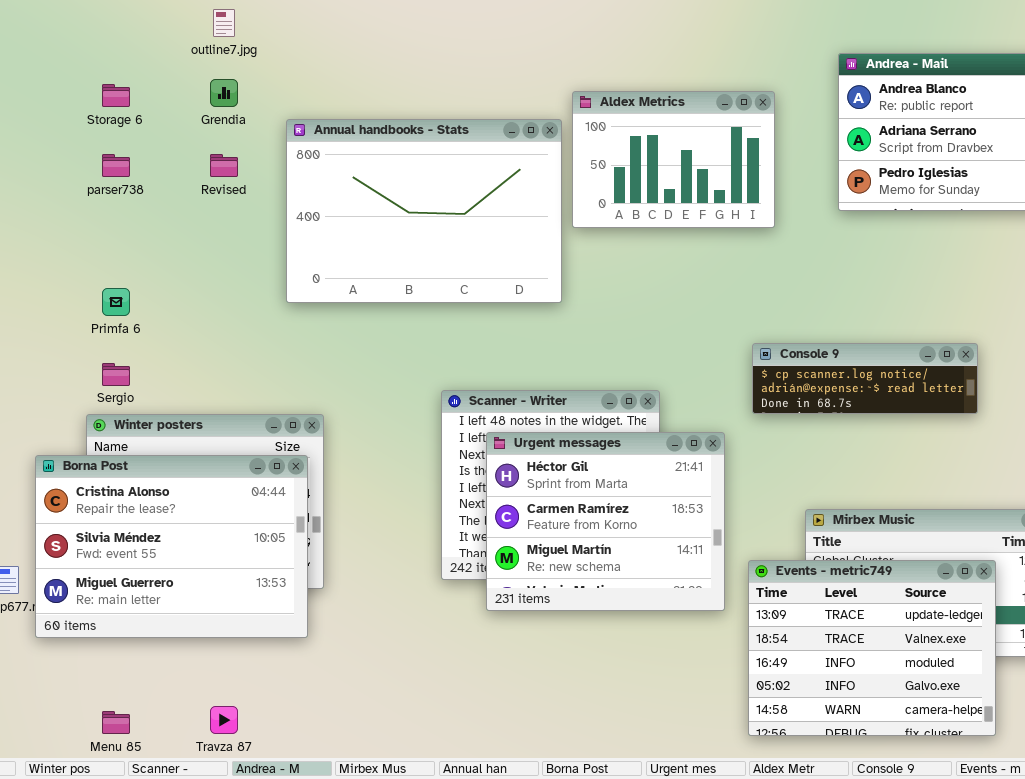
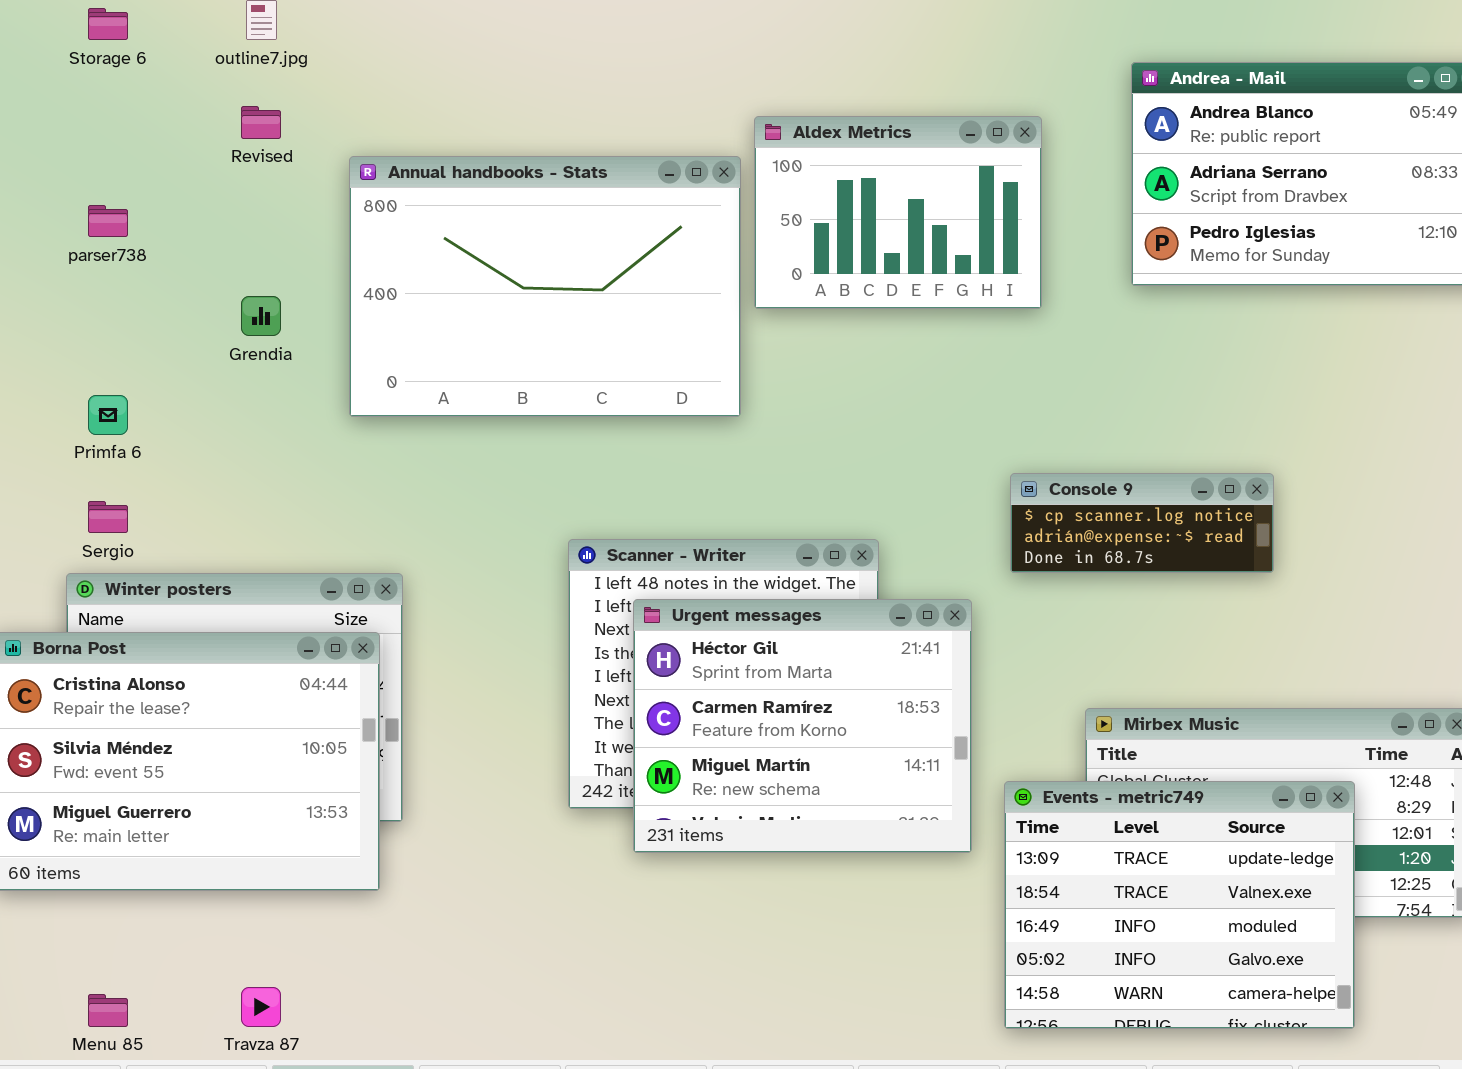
Grendia: [210,79,238,107] -> [241,296,281,336], moved
Storage 6: [102,84,130,107] -> [88,8,128,40], moved
Revised: [210,154,238,177] -> [241,106,281,139], moved
Console 9: [752,343,978,414] -> [1010,473,1274,573], resized

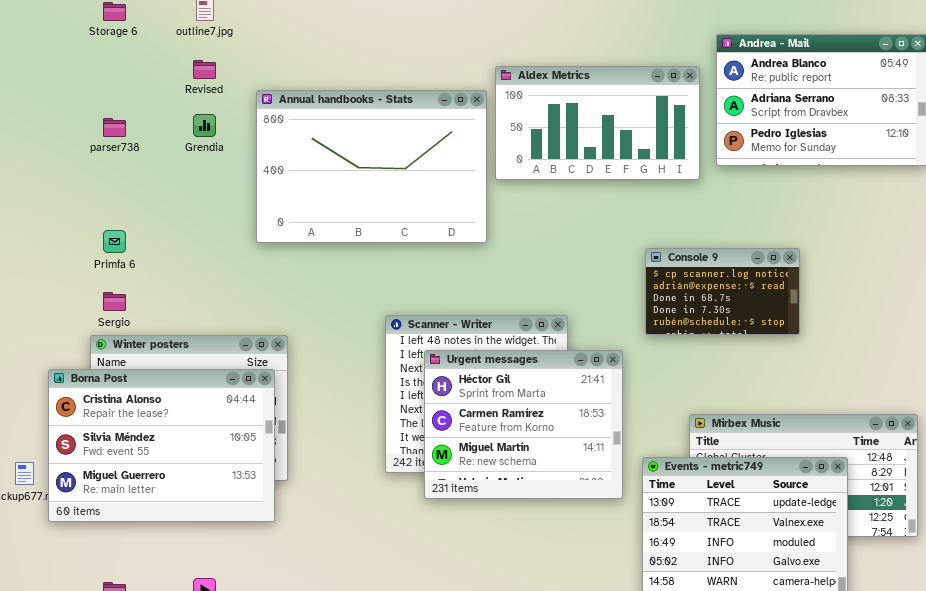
Aldex Metrics: [754,116,1042,309] -> [495,66,700,180], resized
Grendia: [241,296,281,336] -> [193,114,216,137], moved
Console 9: [1010,473,1274,573] -> [645,248,800,335], resized

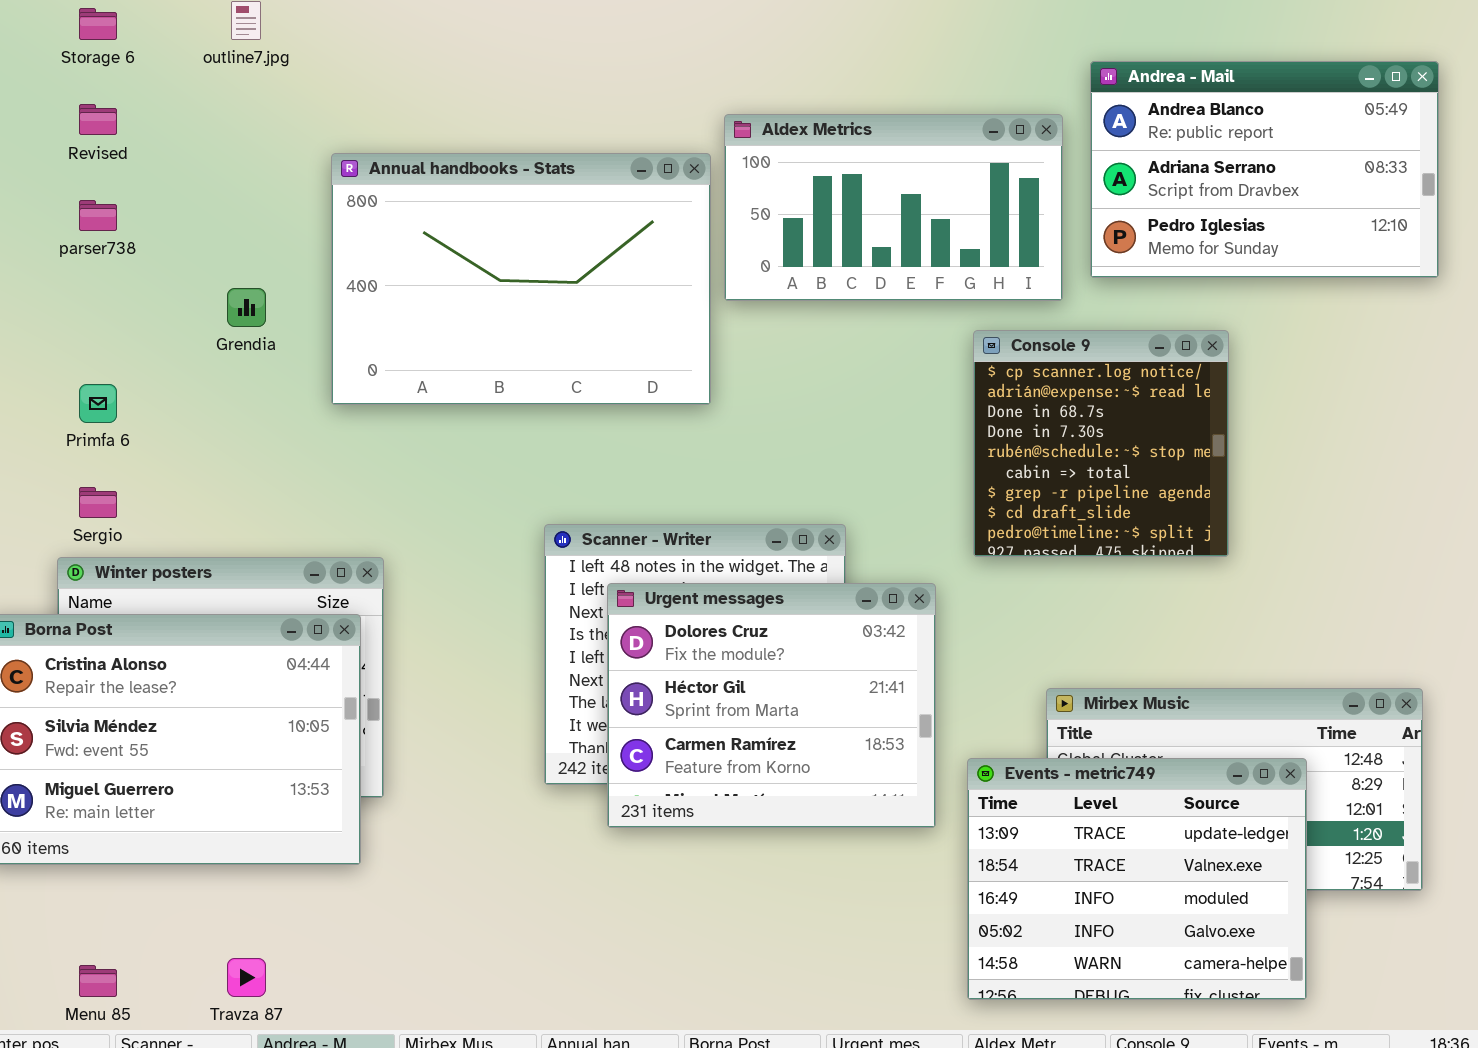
Revised: [193,60,216,79] -> [79,104,117,135], moved
Grendia: [193,114,216,137] -> [227,288,266,327], moved
Console 9: [645,248,800,335] -> [973,330,1229,557], resized
Urgent messages: [424,350,623,499] -> [607,583,936,828], scrolled up 1 row

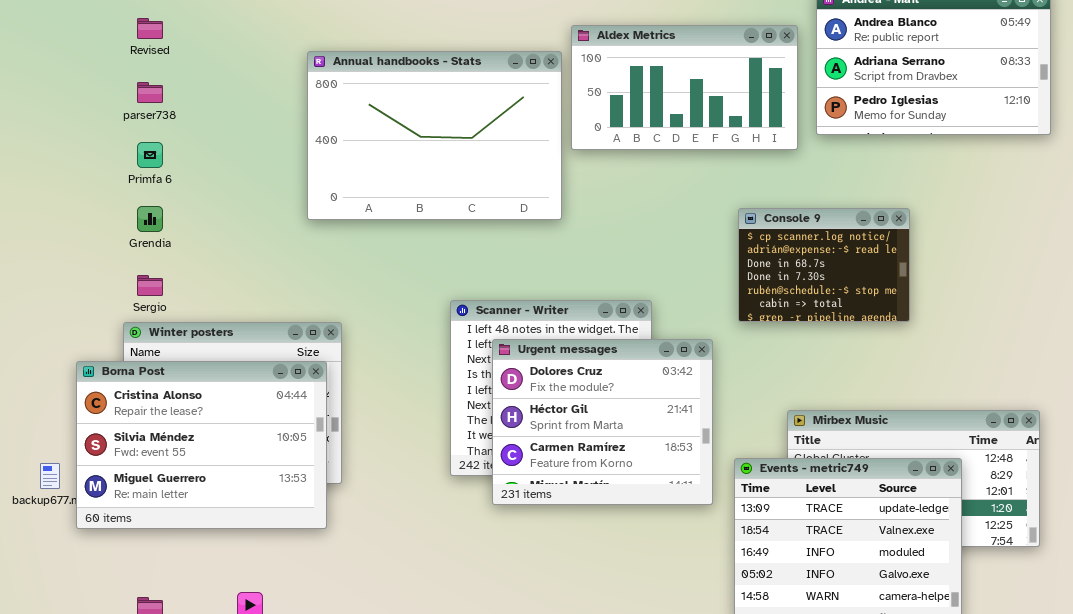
Grendia: [227,288,266,327] -> [137,206,163,232], moved
Console 9: [973,330,1229,557] -> [738,208,910,322], resized
Primfa 6: [79,384,117,423] -> [137,142,163,168], moved

